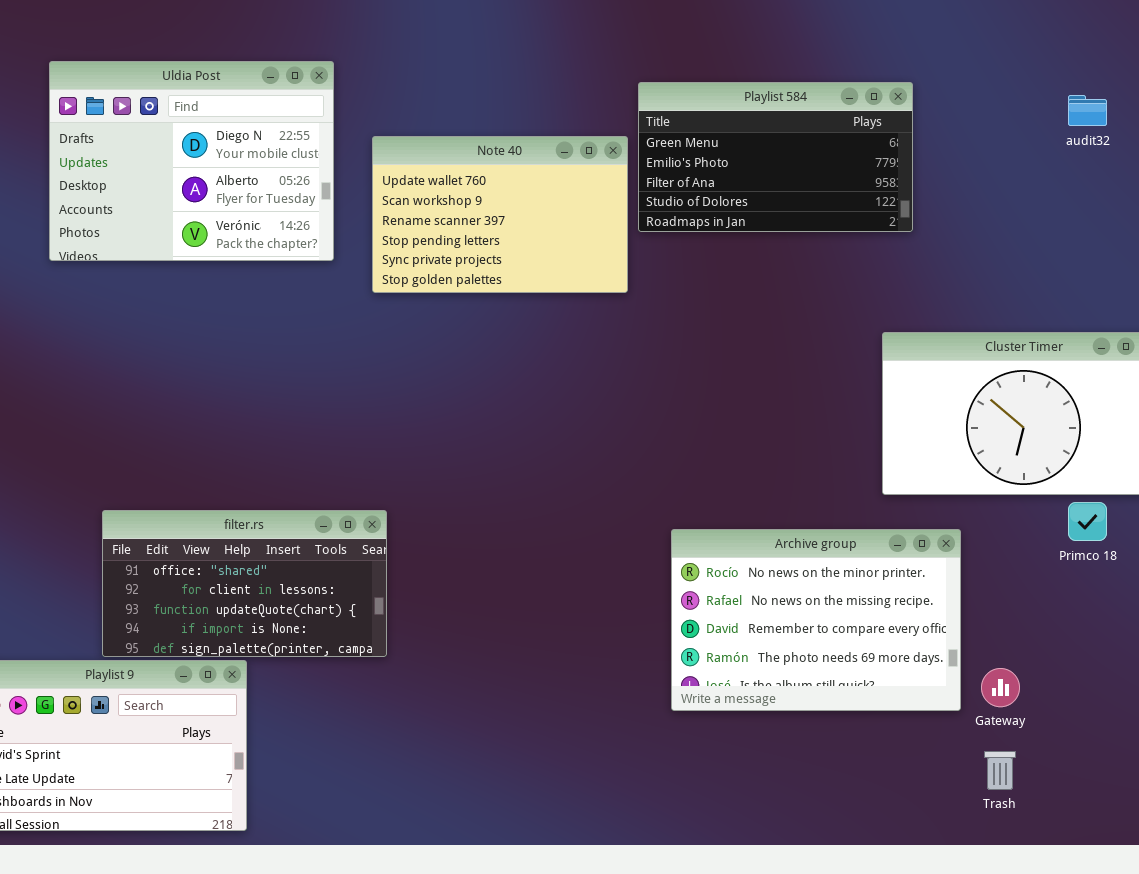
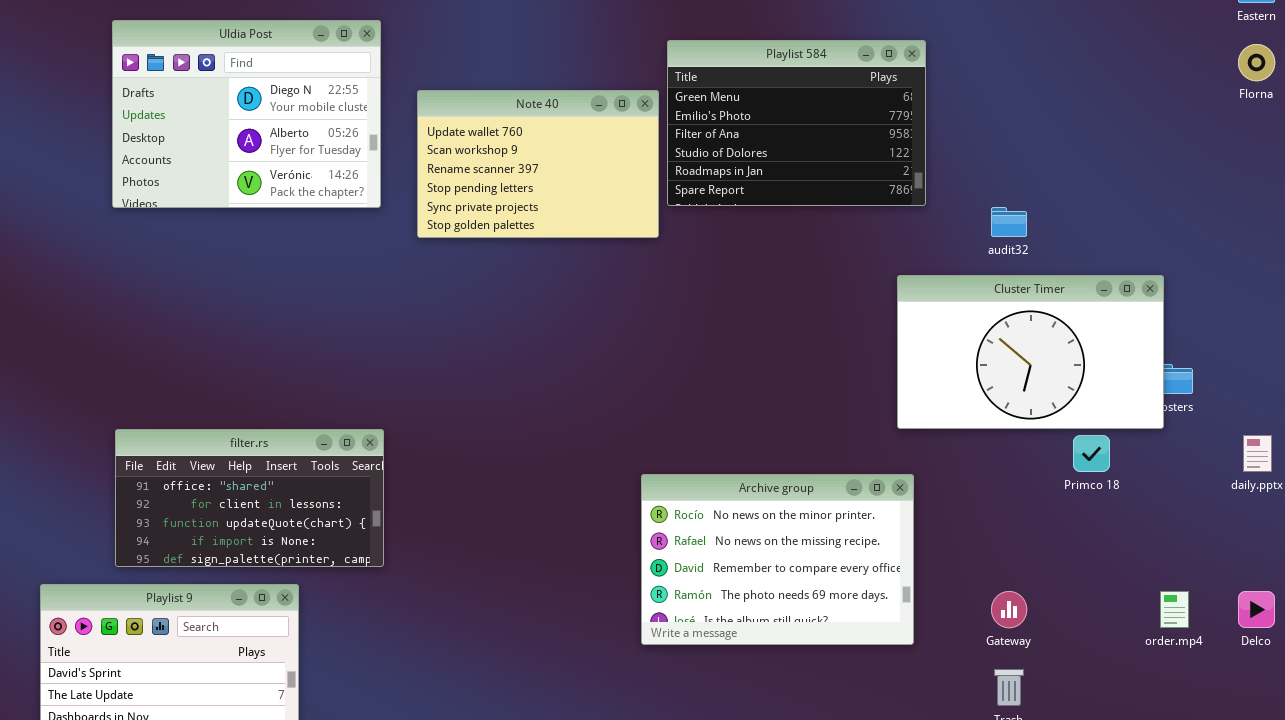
Playlist 584: [638,82,913,232] -> [667,40,926,206], resized
audit32: [1068,95,1107,126] -> [991,207,1027,237], moved
filter.rs: [102,510,387,657] -> [115,429,384,567], moved
Archive group: [671,529,961,711] -> [641,474,914,645], moved

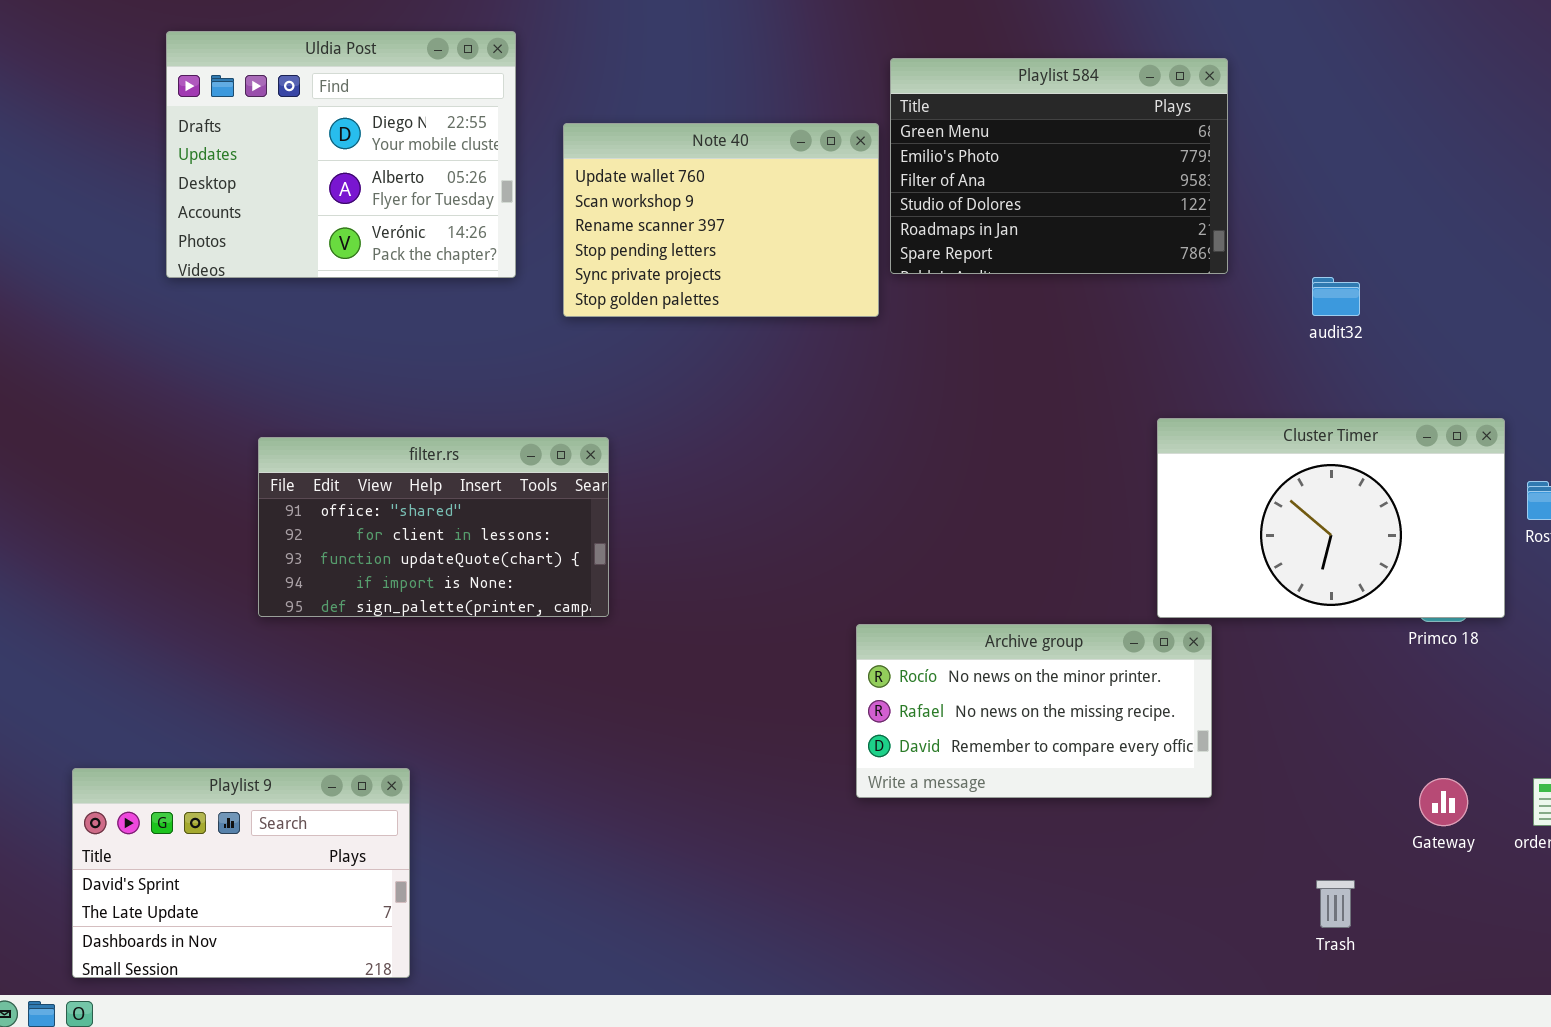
Cluster Timer: [897,275,1164,429] -> [1157,418,1505,618], moved
filter.rs: [115,429,384,567] -> [258,437,609,617], moved
Archive group: [641,474,914,645] -> [856,624,1212,798], resized
Gateway: [991,591,1027,628] -> [1419,778,1468,826], moved

